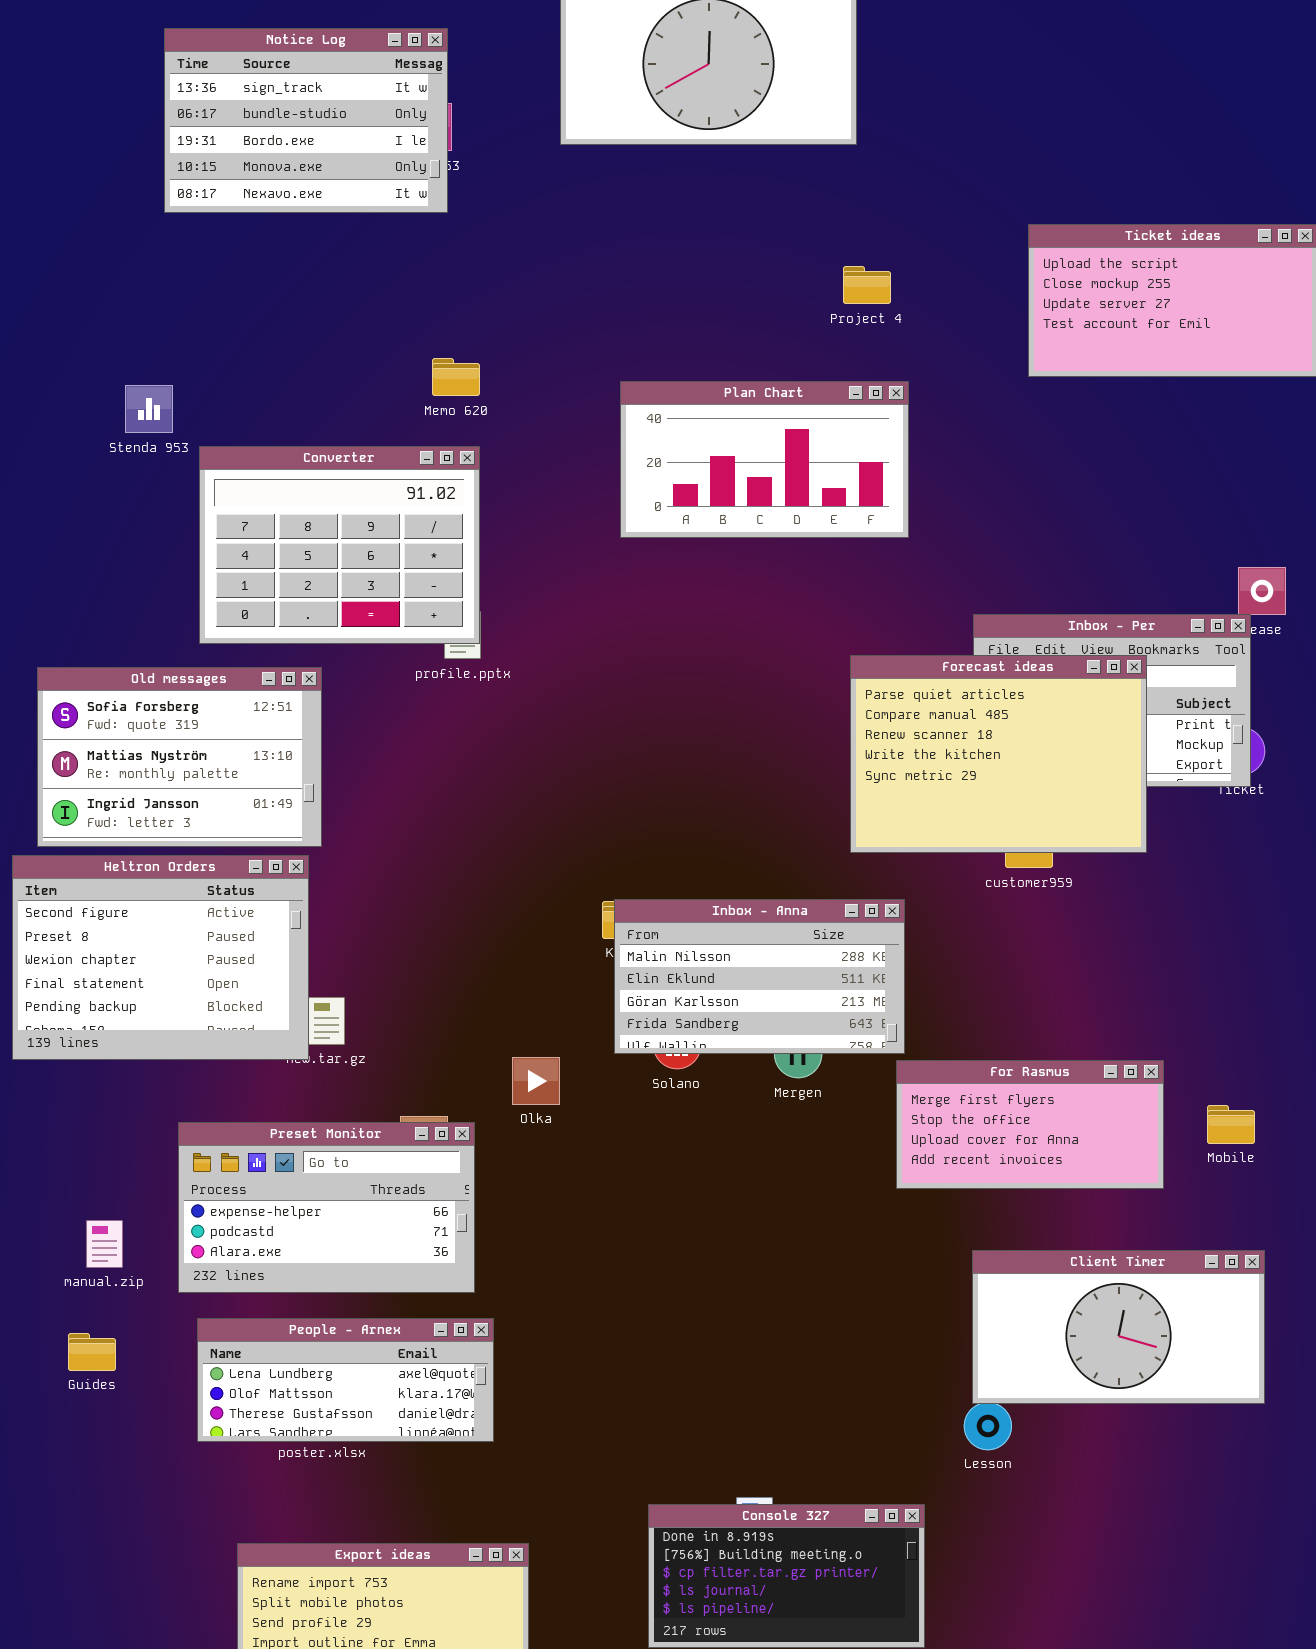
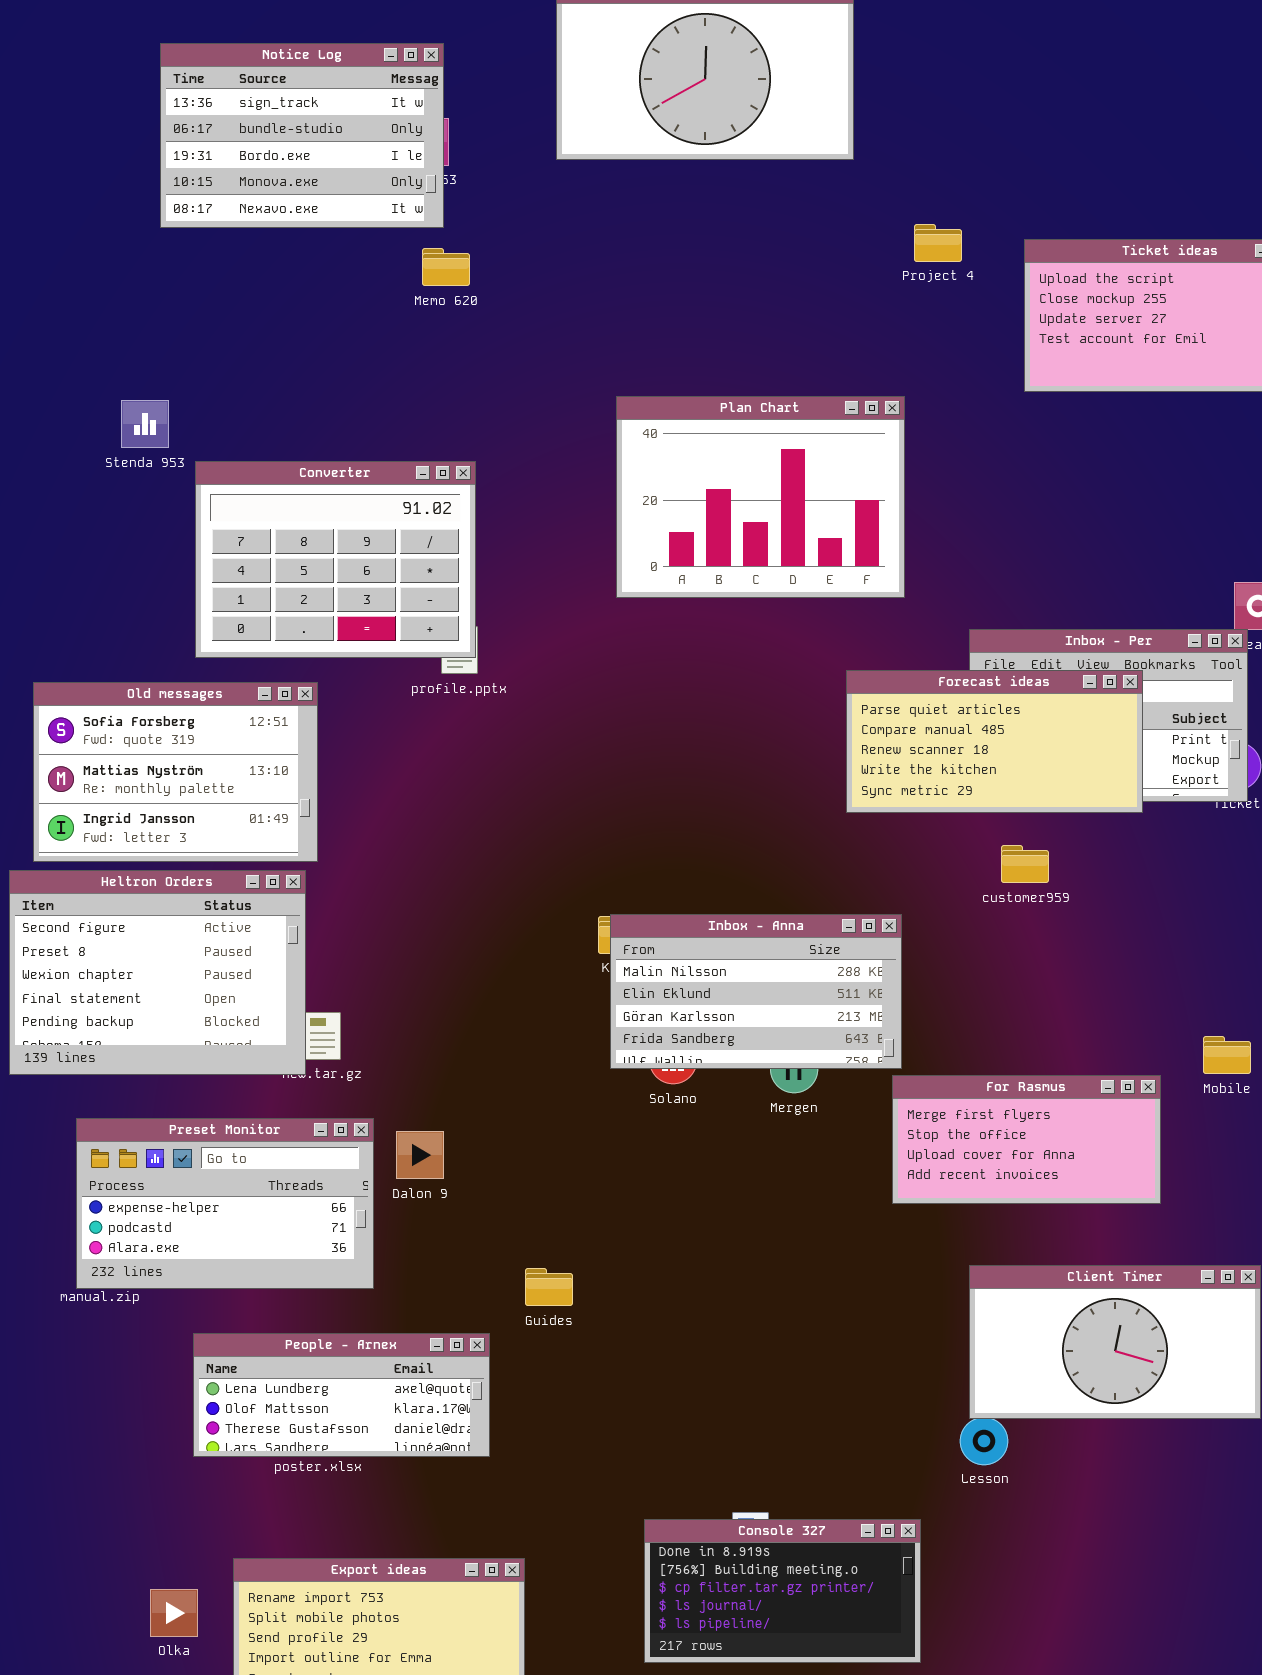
Project 4: [843,266,891,304] -> [914,224,962,262], moved
Memo 620: [432,358,480,396] -> [422,248,470,286], moved
Plan Chart: [620,381,909,538] -> [616,396,905,598], resized
Forecast ideas: [850,655,1147,853] -> [846,670,1143,813], resized
Olka: [512,1057,560,1105] -> [150,1589,198,1637], moved
Mobile: [1207,1105,1255,1144] -> [1203,1036,1251,1074], moved
Preset Monitor: [178,1122,475,1293] -> [76,1118,374,1289], moved
Guides: [68,1333,116,1371] -> [525,1268,573,1306], moved

